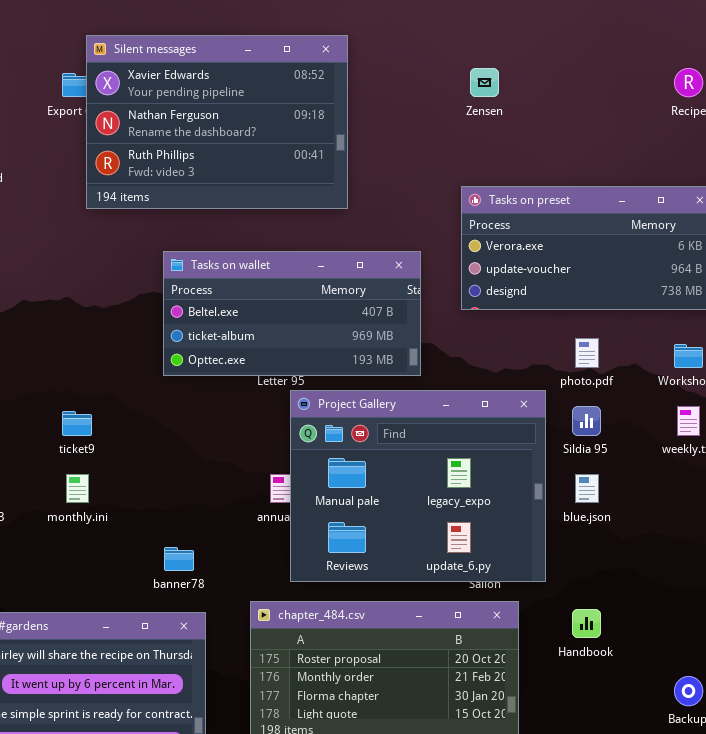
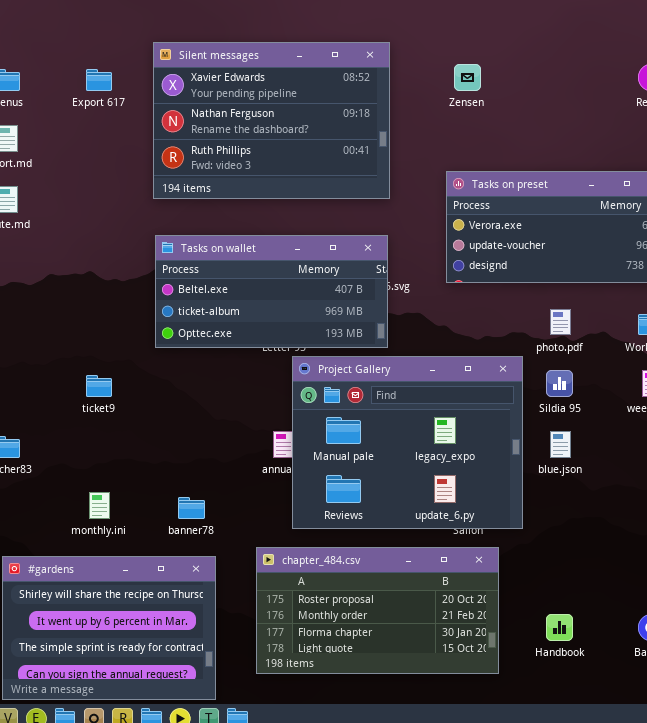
Silent messages: [86,35,348,209] -> [153,42,390,199], moved
Tasks on wallet: [163,251,421,376] -> [155,235,388,348], moved
monthly.ini: [66,474,89,503] -> [89,492,110,519], moved
Handbook: [572,609,601,638] -> [546,614,573,641], moved

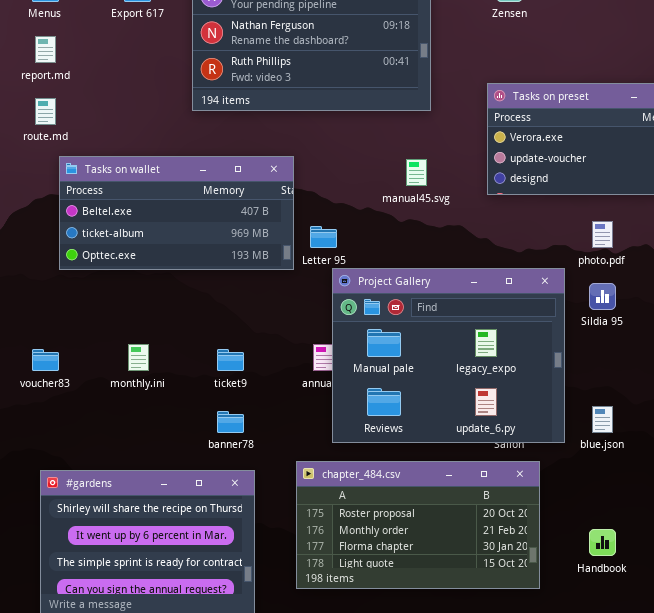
Tasks on wallet: [155,235,388,348] -> [59,156,294,270], moved
ticket9: [86,375,112,397] -> [217,349,244,371], moved
blue.json: [550,431,571,458] -> [592,406,613,433], moved
monthly.ini: [89,492,110,519] -> [128,344,149,371], moved

